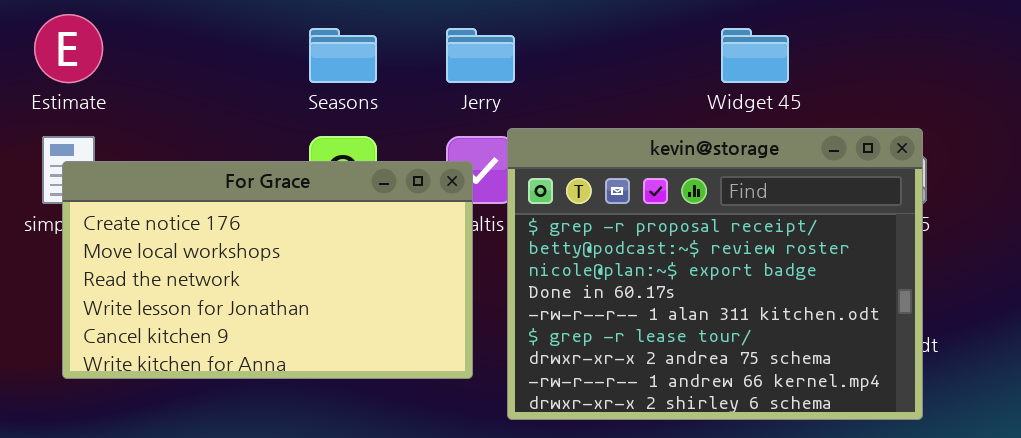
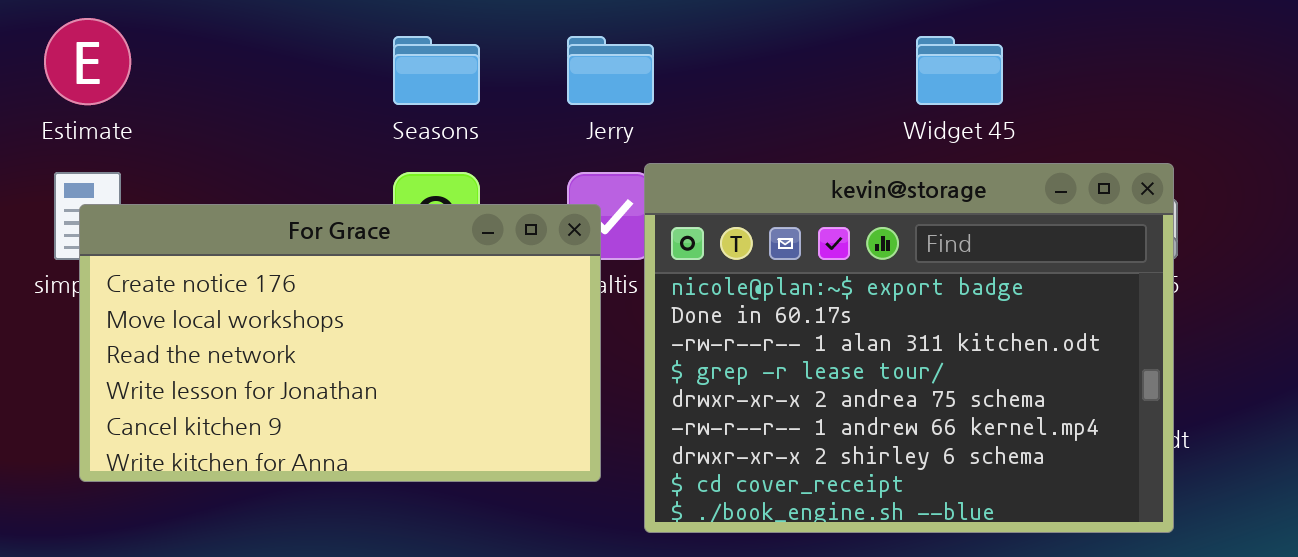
kevin@storage: [507,128,923,420] -> [644,163,1174,533], scrolled down 2 rows

